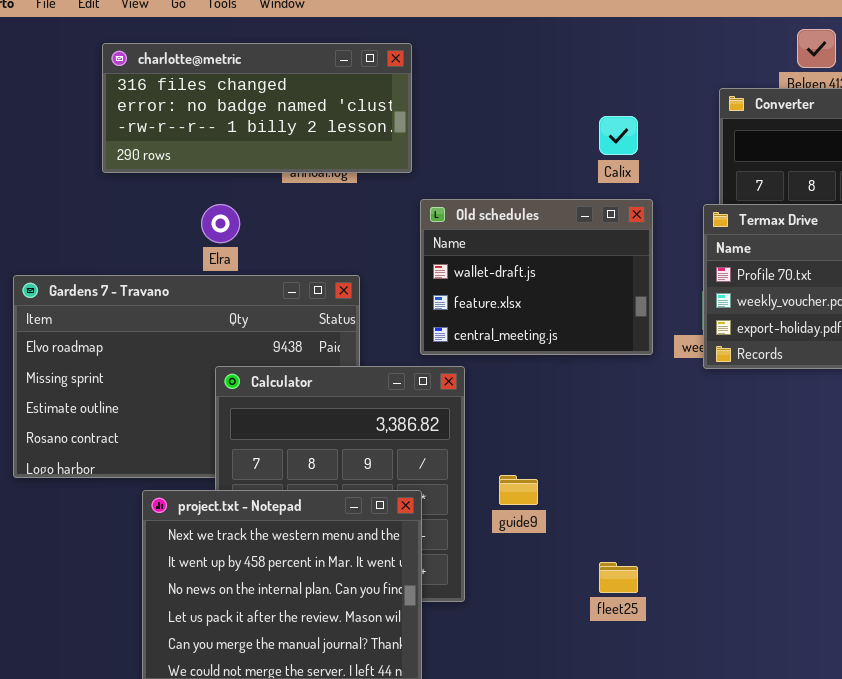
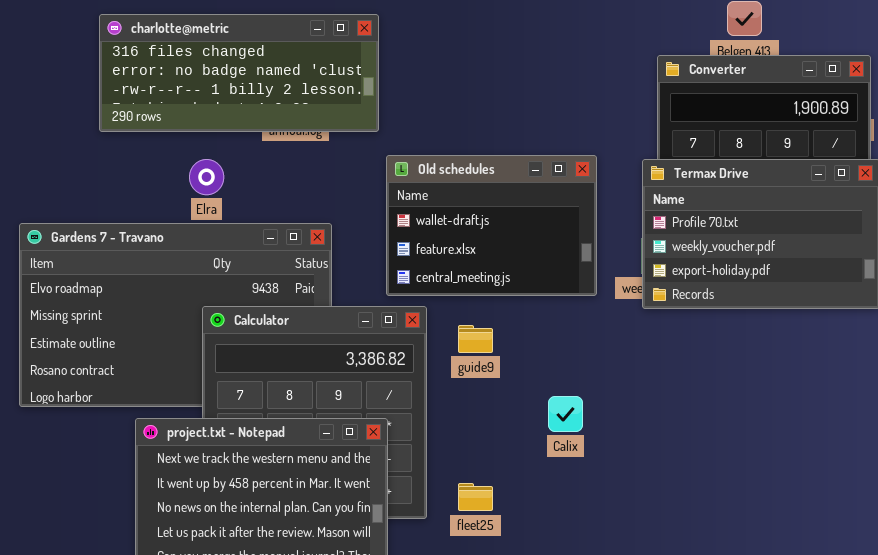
Calix: [599,116,638,155] -> [548,396,583,432], moved
guide9: [499,475,538,505] -> [458,325,493,353], moved
fleet25: [599,562,638,593] -> [458,483,493,511], moved

